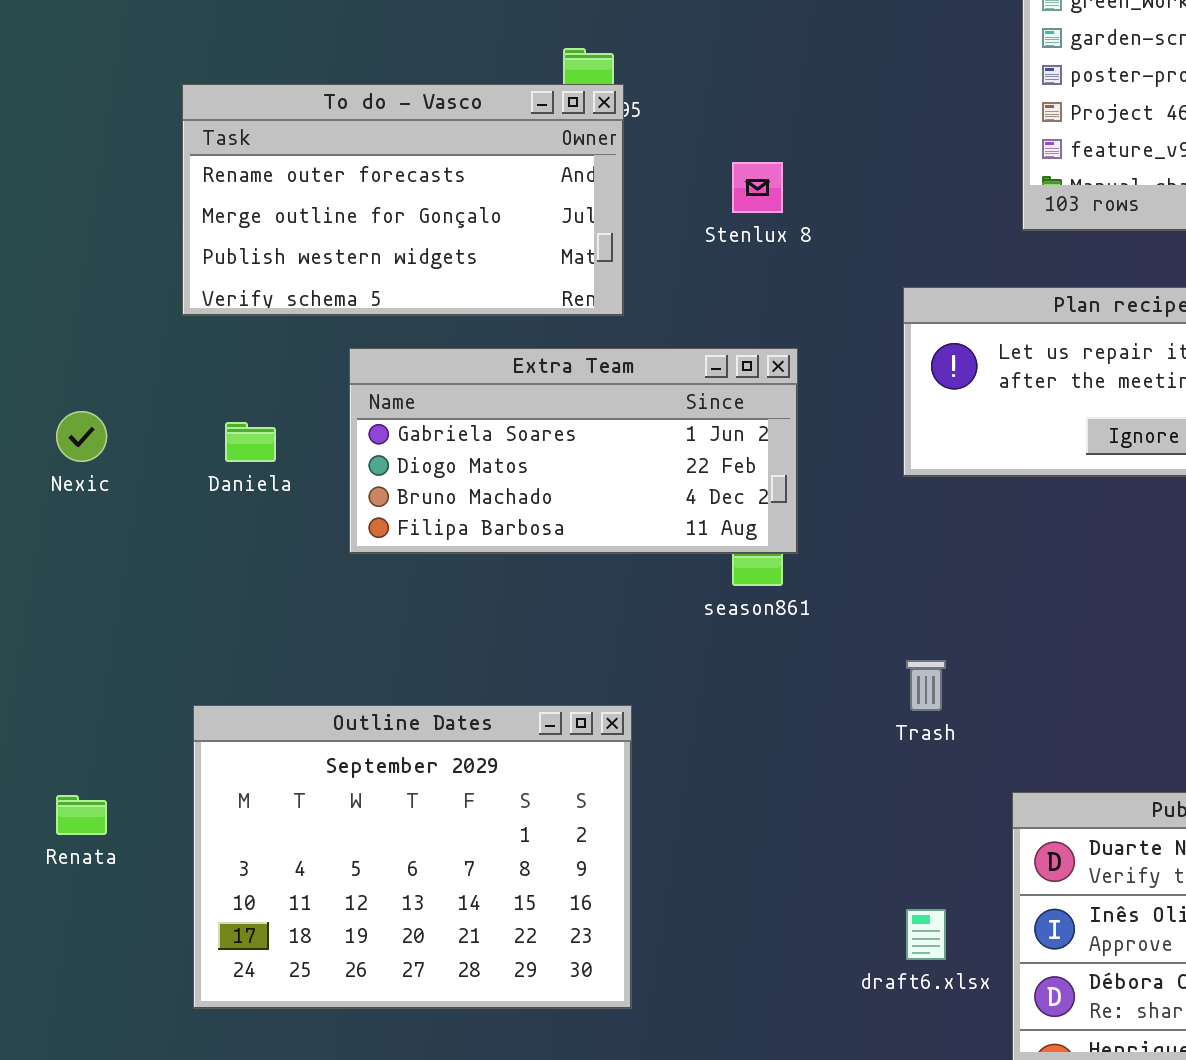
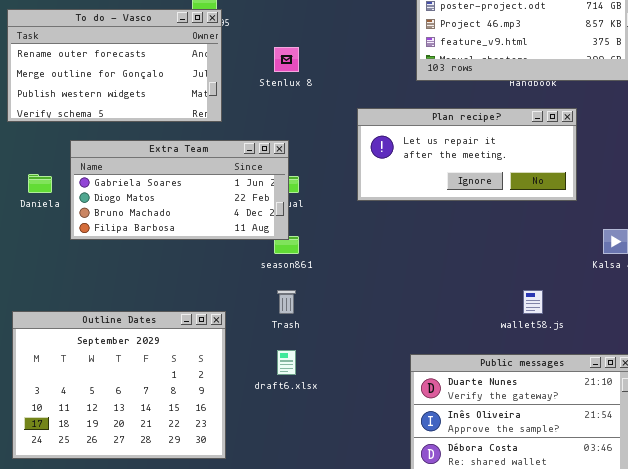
Extra Team: [349,348,798,554] -> [70,140,289,240], moved
Trash: [906,660,946,711] -> [277,290,296,314], moved
draft6.xlsx: [906,909,946,960] -> [277,350,296,375], moved

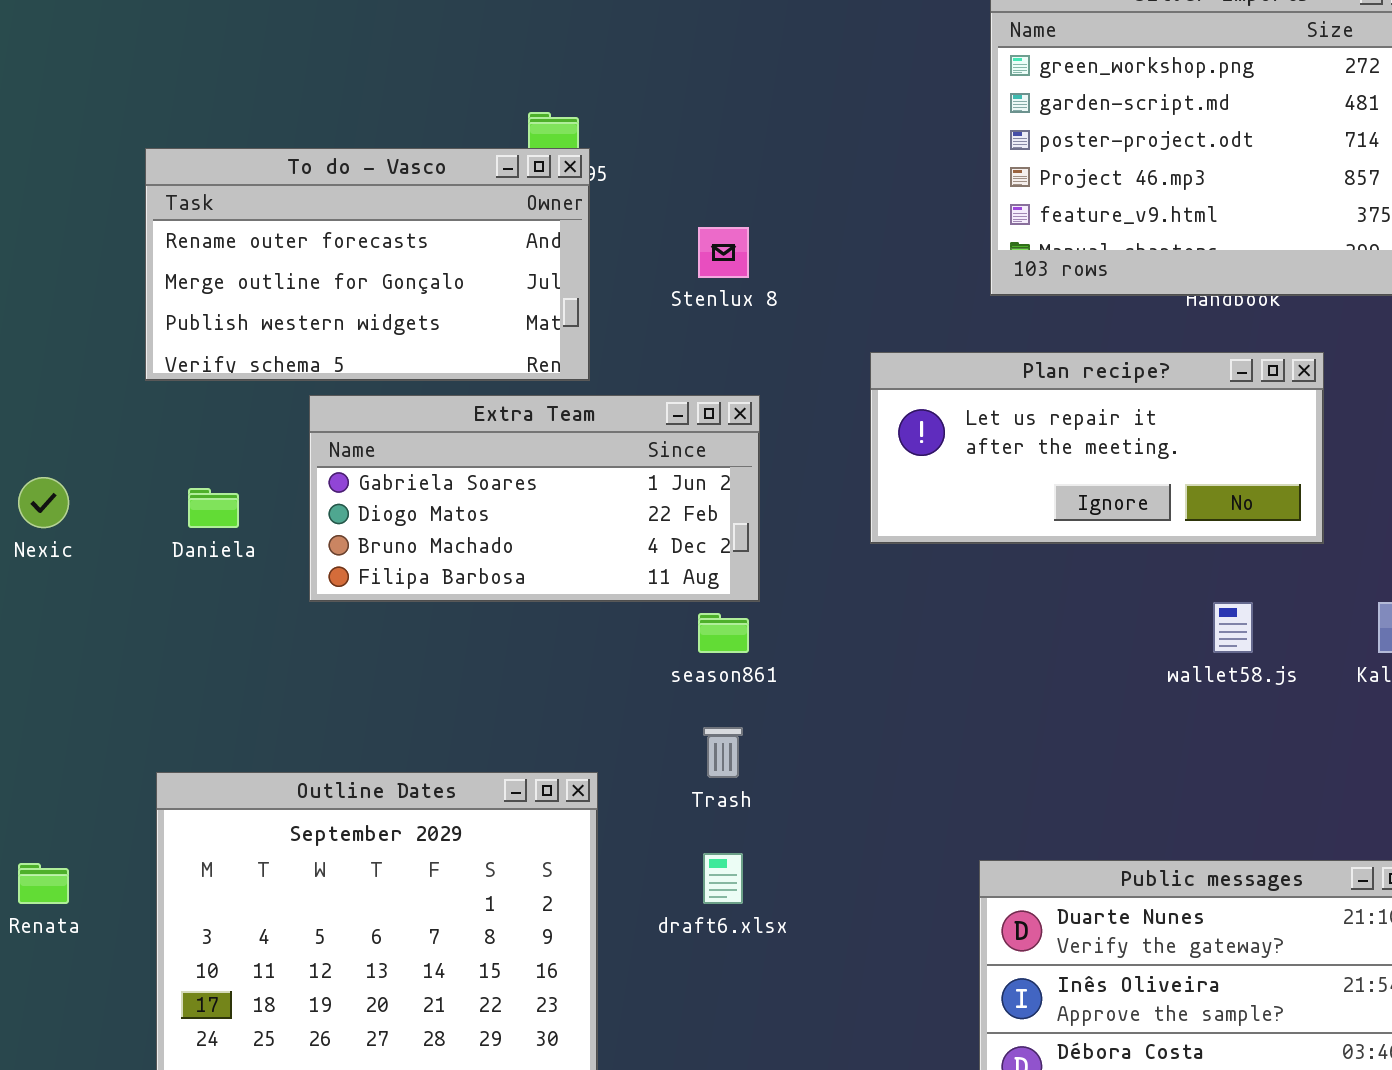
Extra Team: [70,140,289,240] -> [309,395,760,602], moved
wallet58.js: [523,290,543,314] -> [1213,602,1253,653], moved

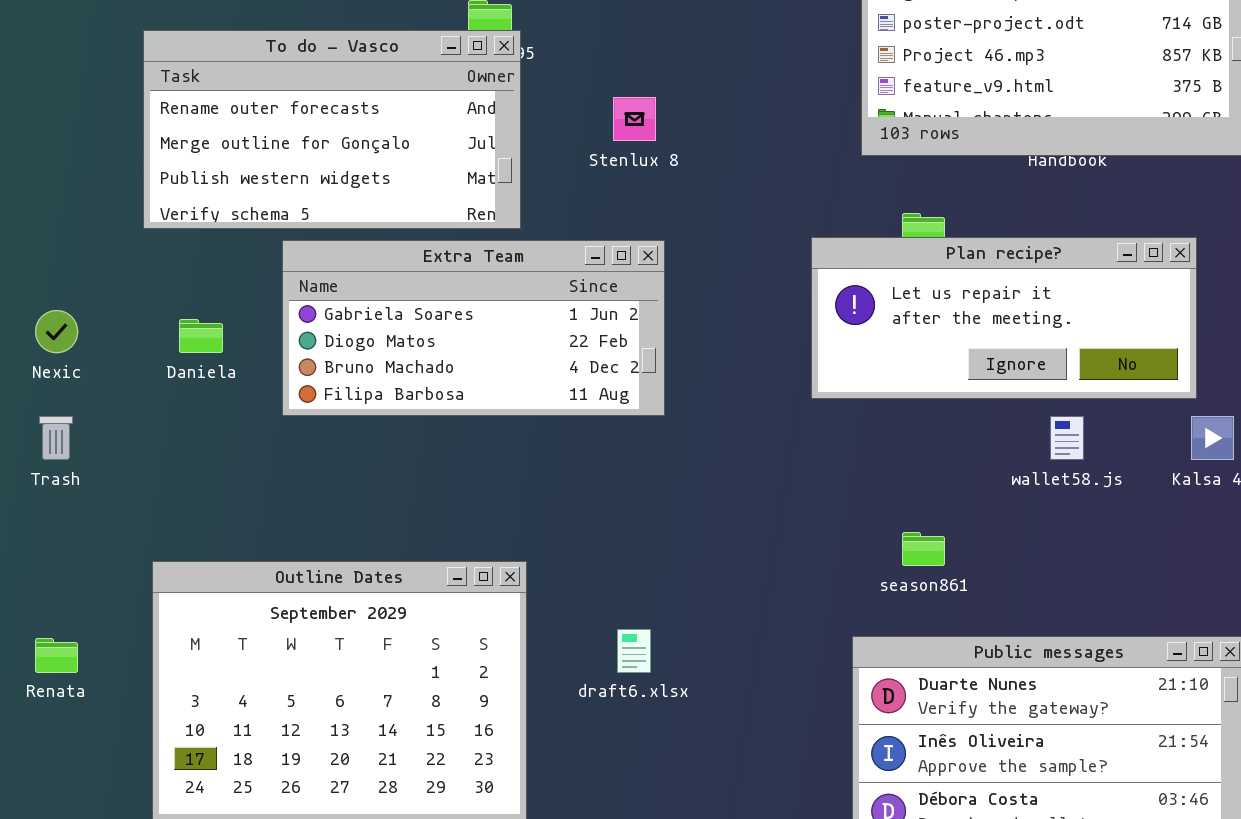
Plan recipe?: [870,352,1324,544] -> [811,237,1197,399], moved
season861: [698,613,749,653] -> [902,532,945,566], moved
Trash: [703,727,743,778] -> [39,416,73,460], moved

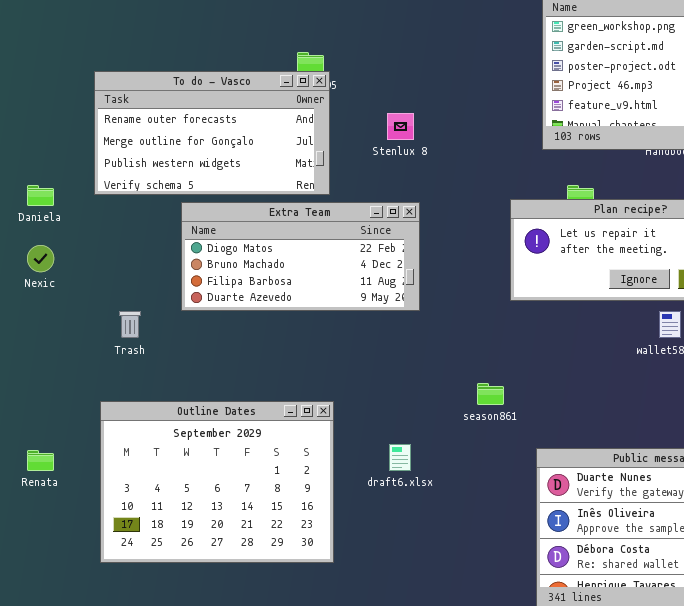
Extra Team: [282,240,665,416] -> [181,202,420,311], scrolled down 1 row
Daniela: [179,319,223,353] -> [27,185,54,206], moved
Trash: [39,416,73,460] -> [119,311,141,338], moved
season861: [902,532,945,566] -> [477,383,504,405], moved

